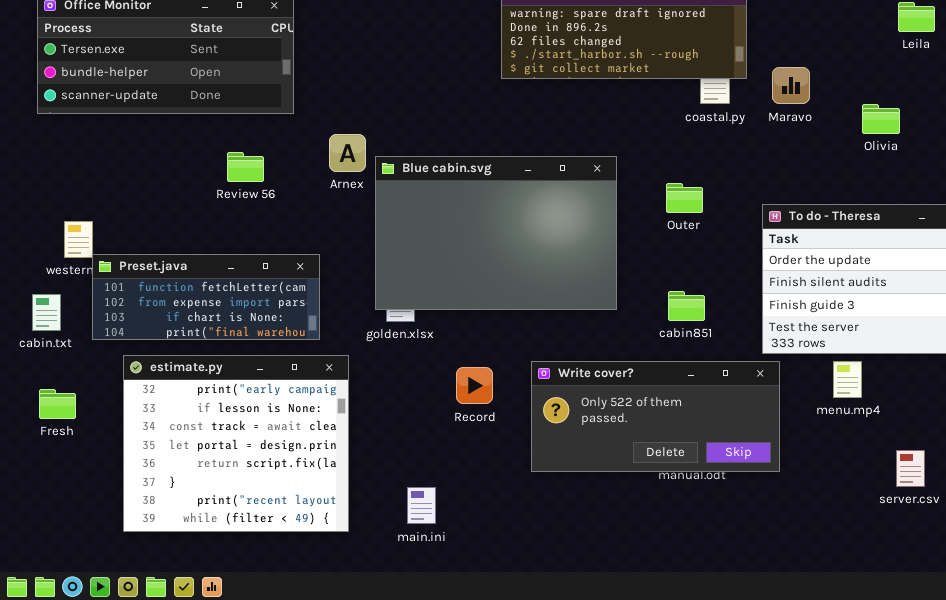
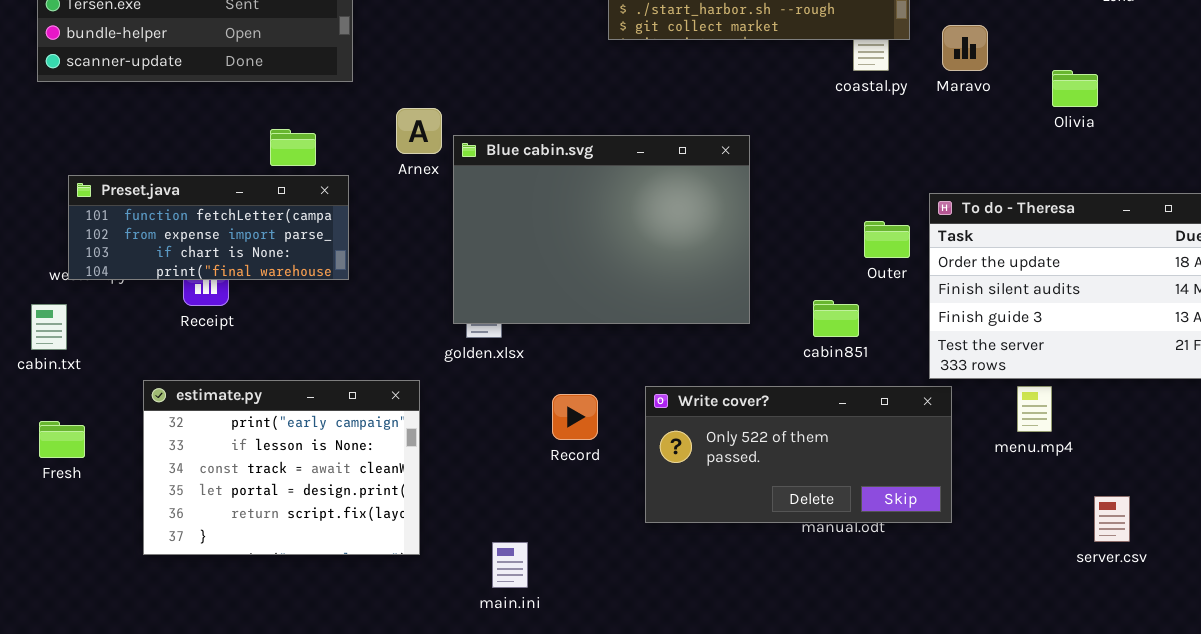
Outer: [666,183,703,213] -> [864,221,910,258], moved
Preset.java: [92,254,320,340] -> [68,175,349,280], moved
estimate.py: [123,355,349,532] -> [143,380,420,555], resized

